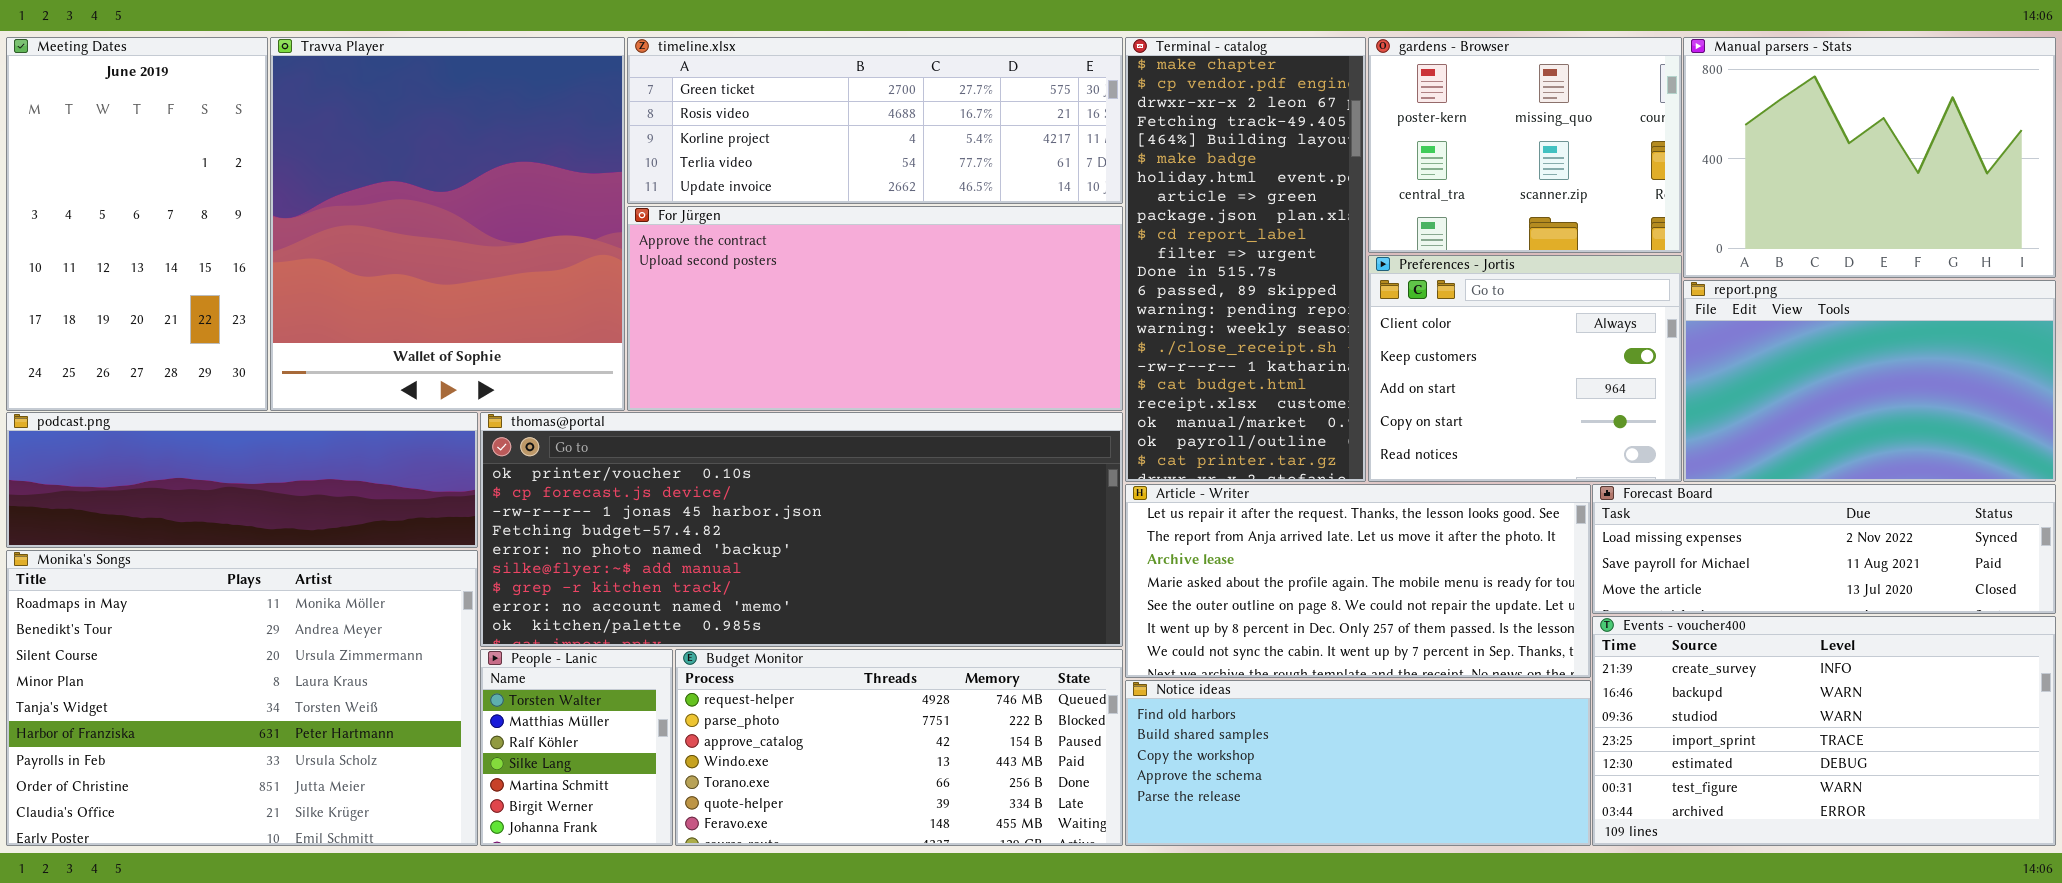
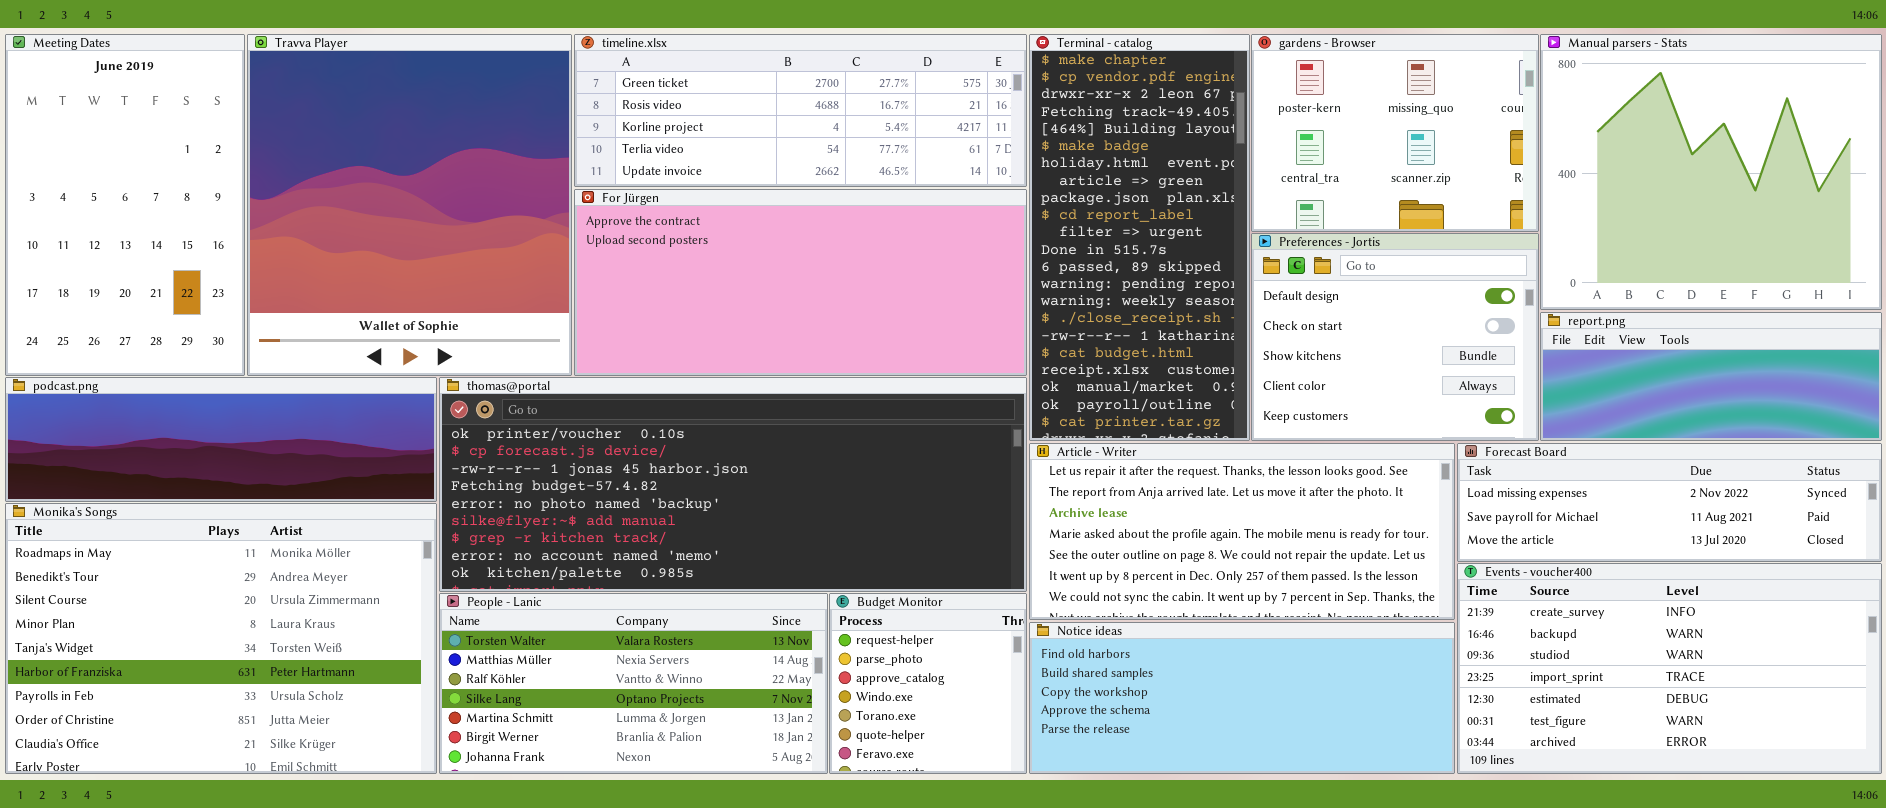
Manual parsers - Stats: [1683,37,2056,278] -> [1540,34,1882,310], resized
Preferences - Jortis: [1368,255,1682,482] -> [1251,233,1539,441], scrolled up 3 rows
report.png: [1683,280,2056,482] -> [1540,312,1882,441], resized
People - Lanic: [480,649,673,846] -> [439,593,828,774], resized
Budget Monitor: [675,649,1123,846] -> [829,593,1027,774], resized

